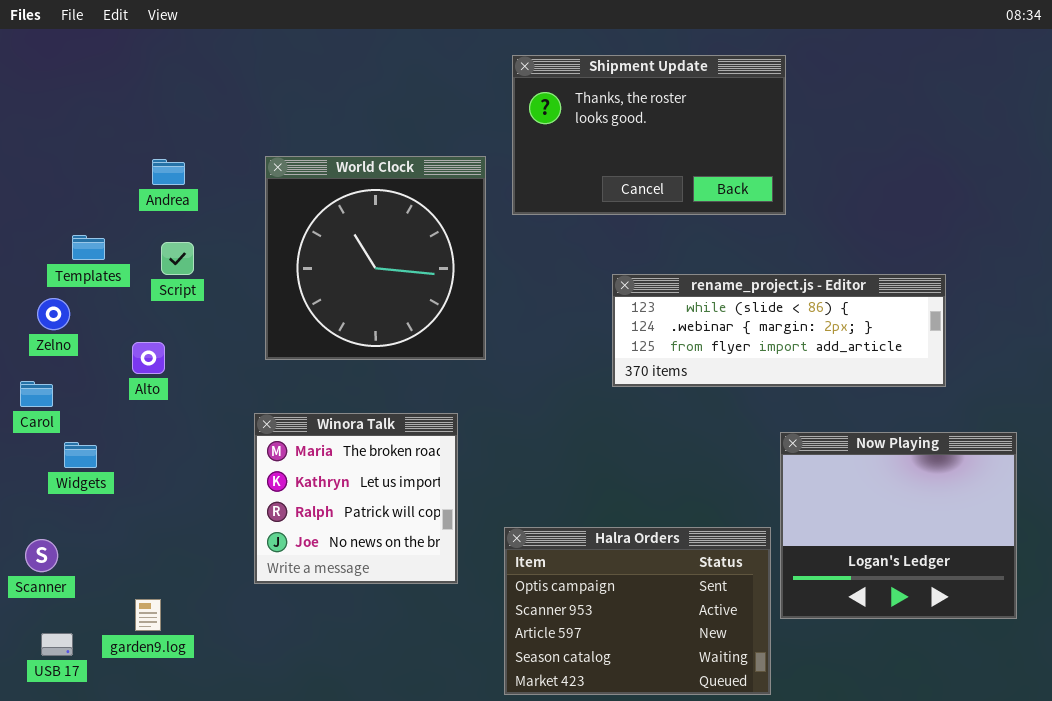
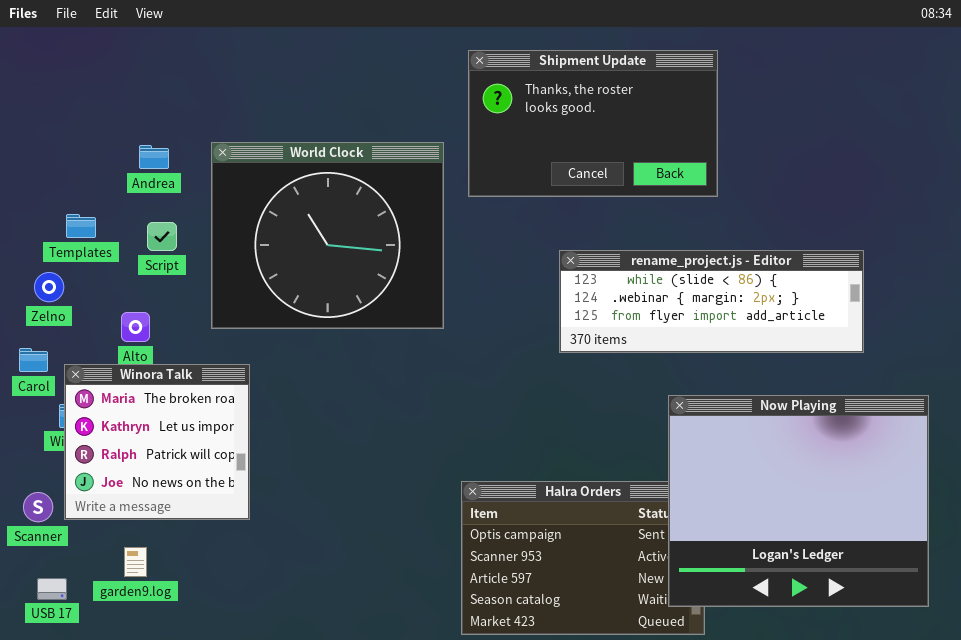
World Clock: [265,156,486,360] -> [211,142,444,329], resized
Winora Talk: [254,413,458,584] -> [64,364,250,520], moved
Now Playing: [780,432,1017,619] -> [668,395,929,607], resized

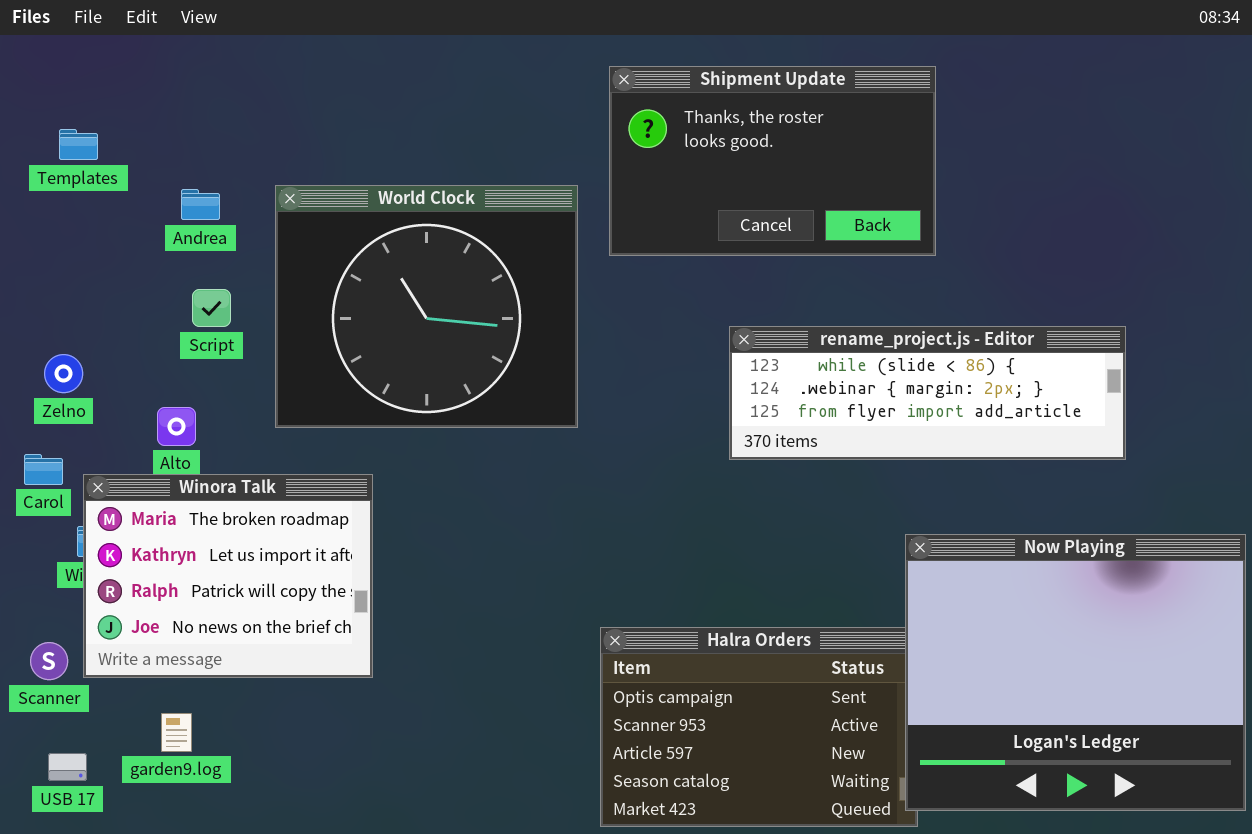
Templates: [66,214,96,238] -> [59,129,98,160], moved
Winora Talk: [64,364,250,520] -> [83,474,373,678], resized
Now Playing: [668,395,929,607] -> [905,534,1246,811], moved

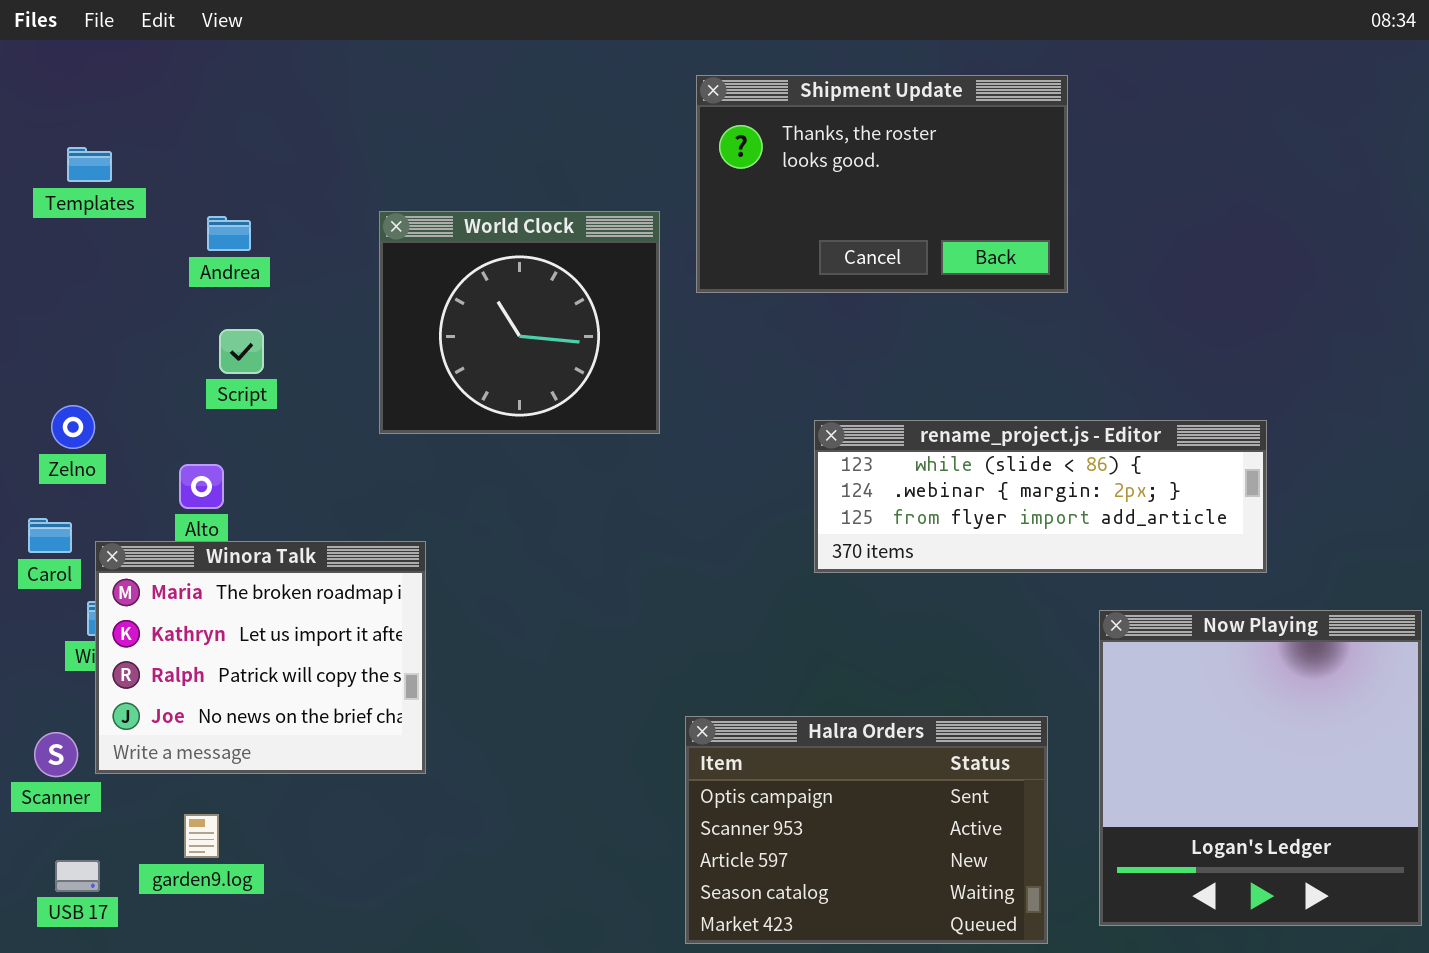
World Clock: [275,185,578,428] -> [379,211,660,434], resized
rename_project.js - Editor: [729,326,1126,460] -> [814,420,1267,573], moved
Now Playing: [905,534,1246,811] -> [1099,610,1422,926], resized

